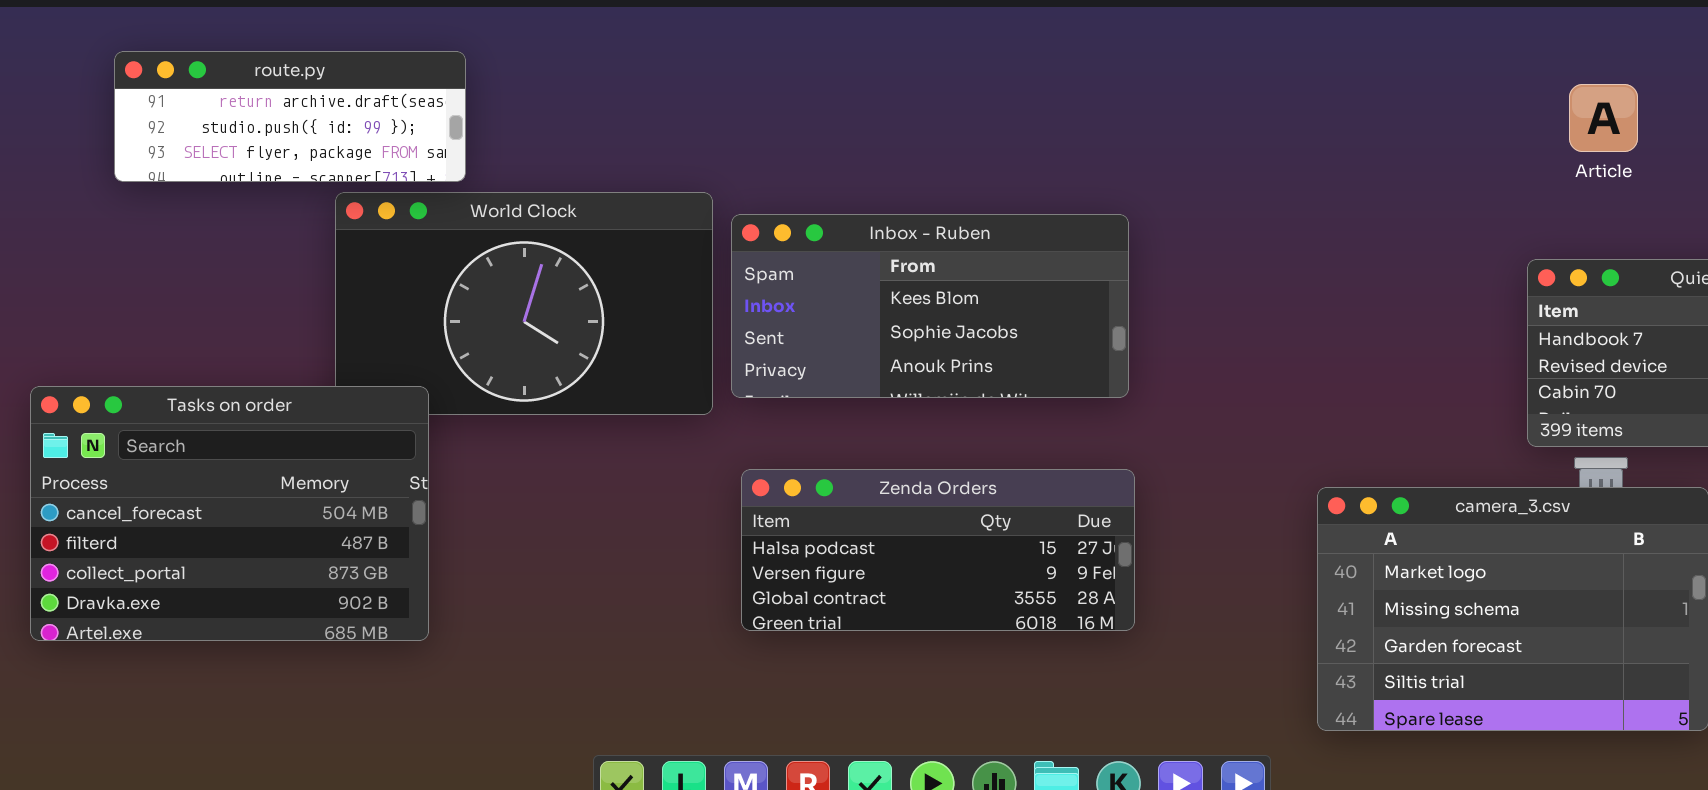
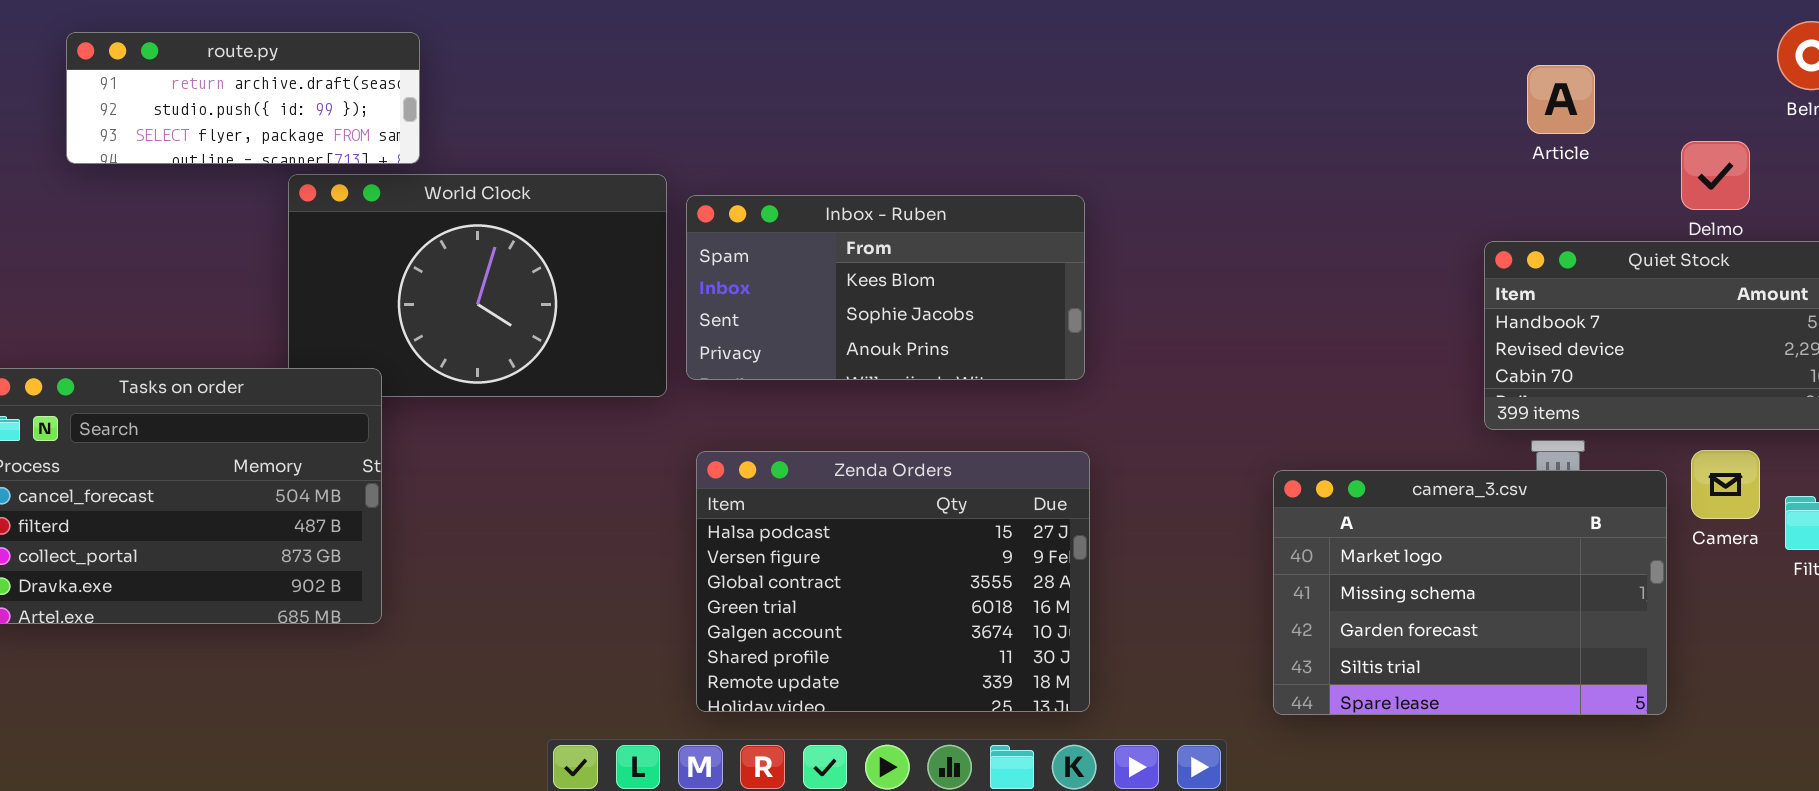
Zenda Orders: [741,469,1135,631] -> [696,451,1090,712], resized

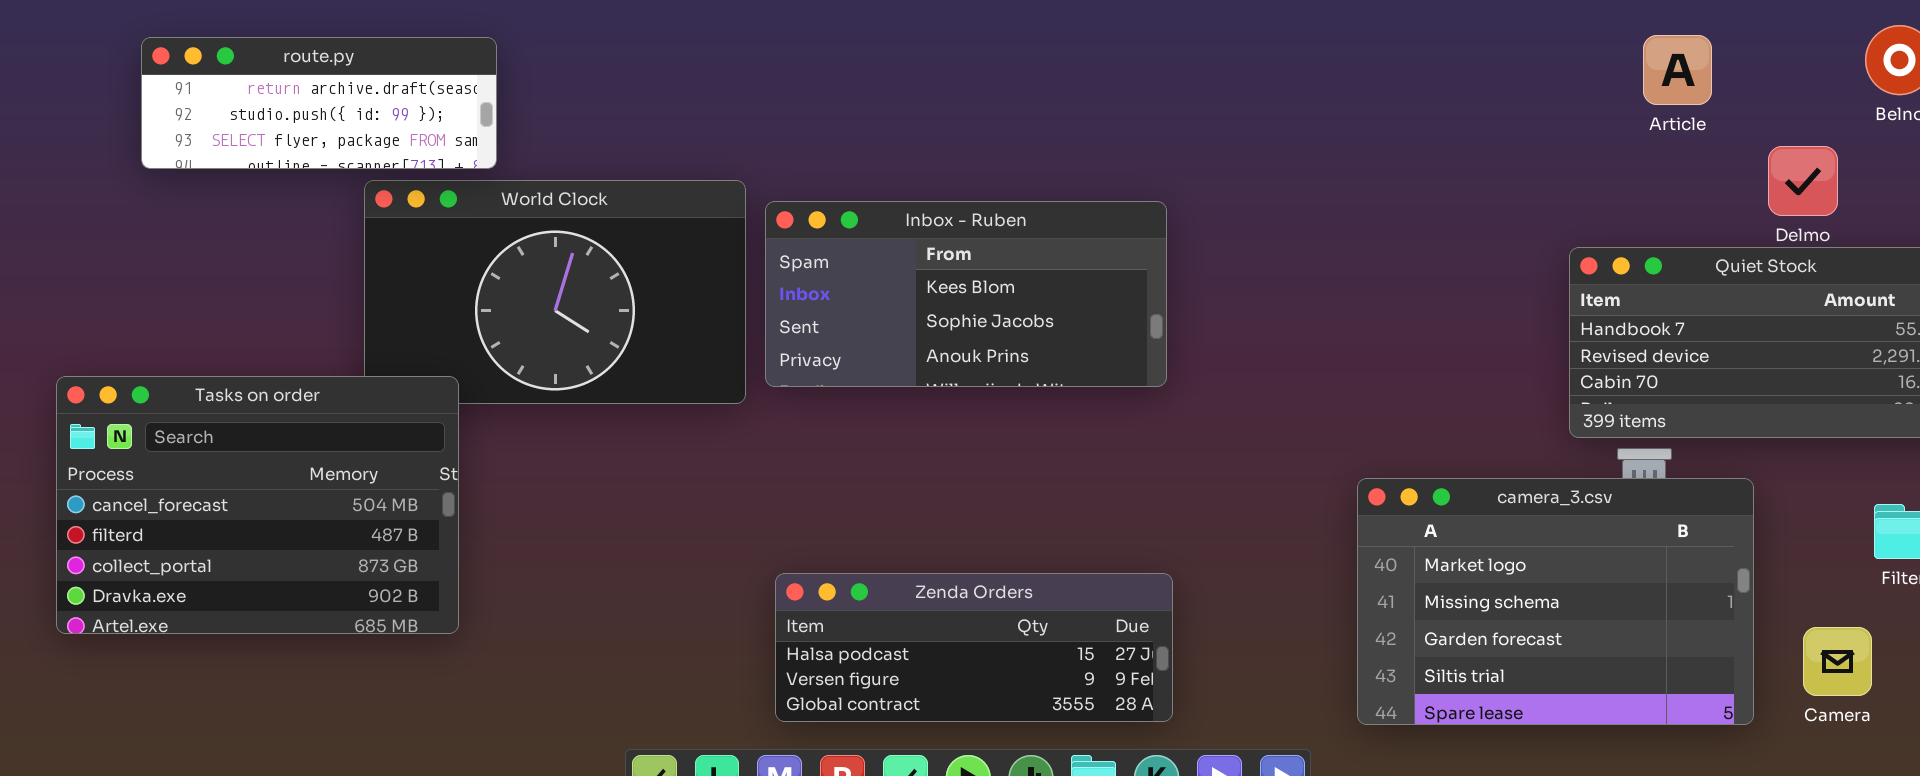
Article: [1527,65,1595,134] -> [1643,35,1712,105], moved
Camera: [1691,450,1760,519] -> [1803,627,1872,696], moved
Zenda Orders: [696,451,1090,712] -> [775,573,1173,722], resized

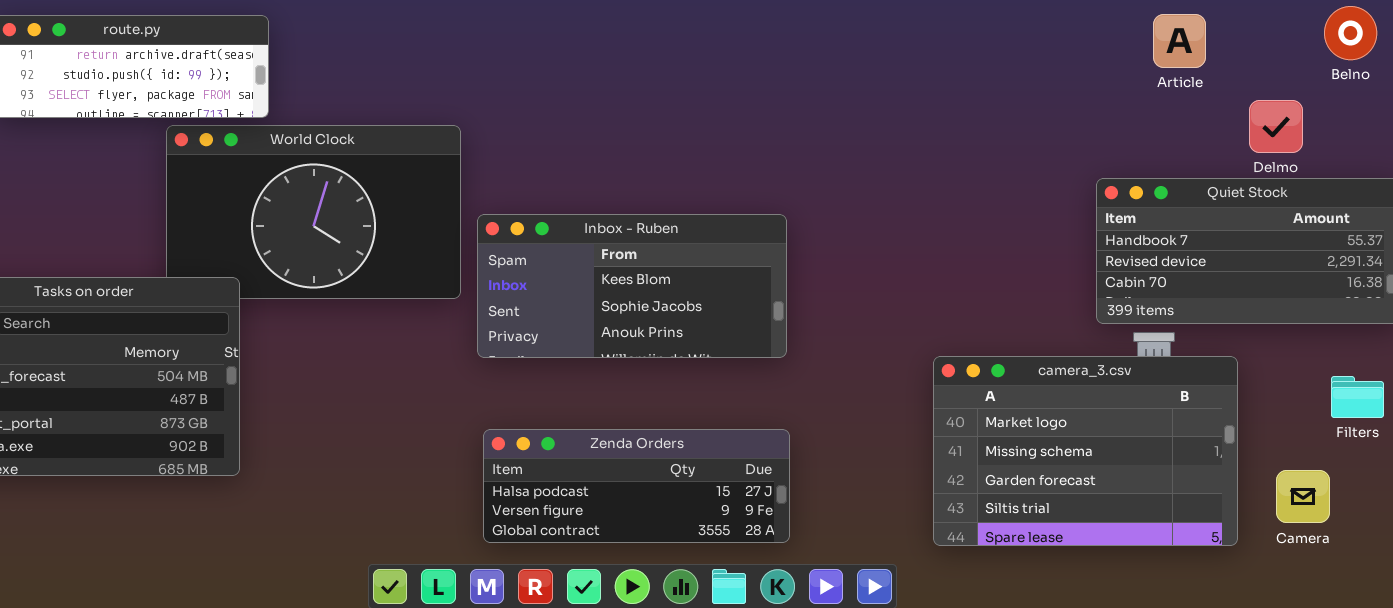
Inbox - Ruben: [765,201,1167,387] -> [477,214,787,358], moved

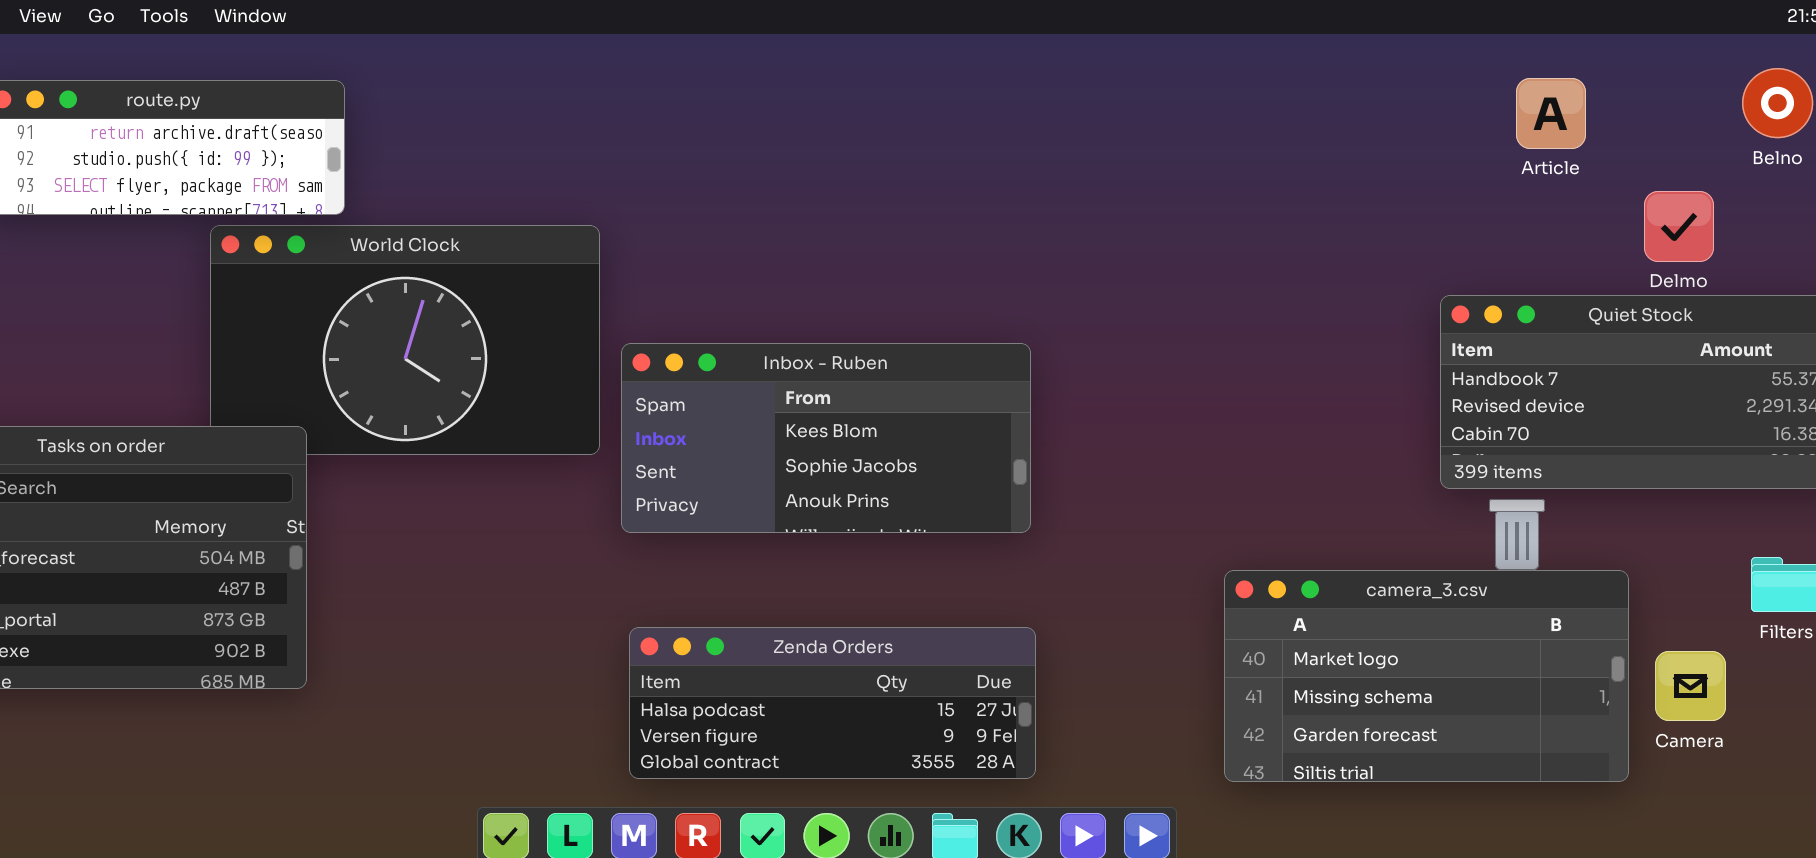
camera_3.csv: [933,356,1238,546] -> [1224,570,1629,782], resized
Camera: [1276,470,1330,523] -> [1655,651,1726,721], moved

